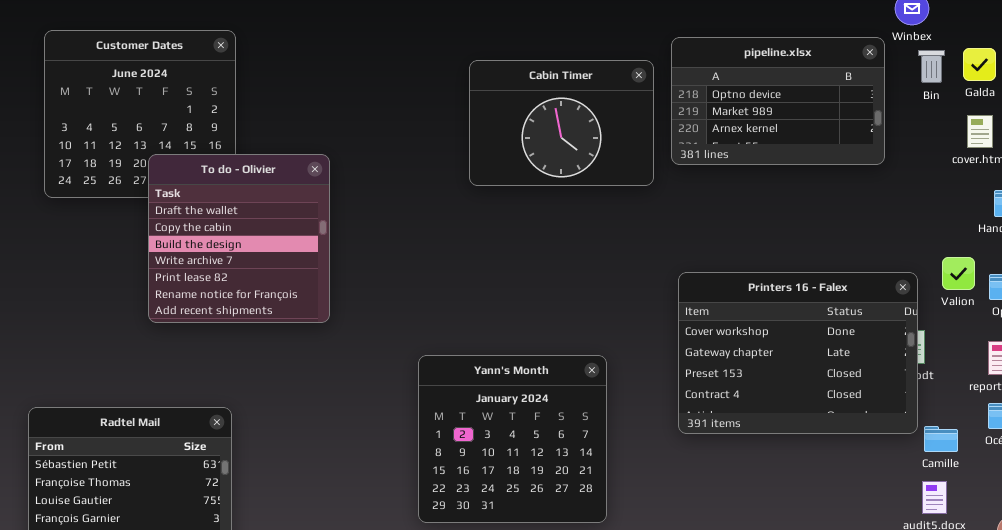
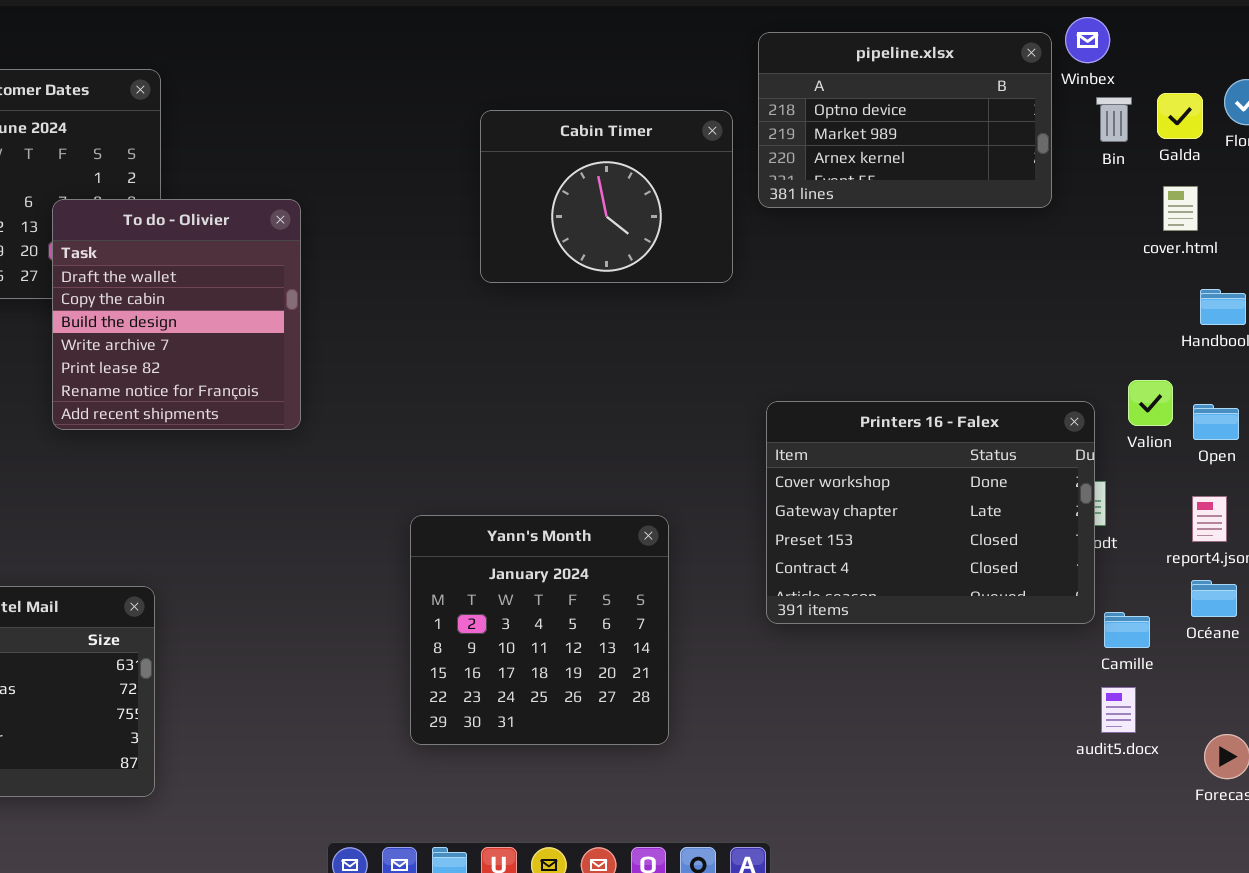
pipeline.xlsx: [671,37,885,165] -> [758,32,1052,208], moved
To do - Olivier: [148,154,330,323] -> [52,199,301,430], moved

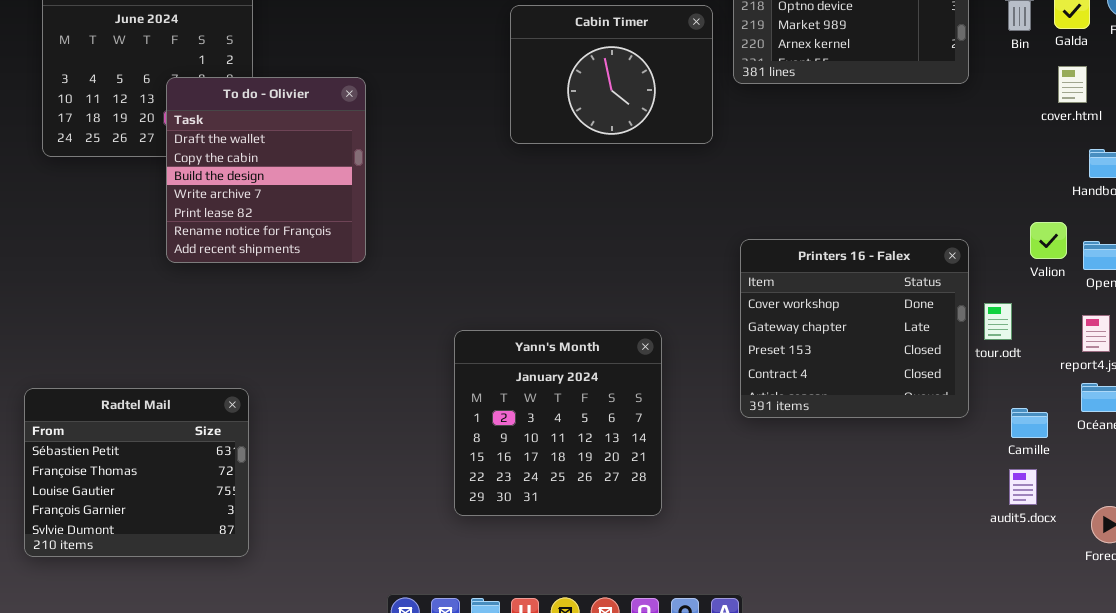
Printers 16 - Falex: [766,401,1095,624] -> [740,239,969,418], resized

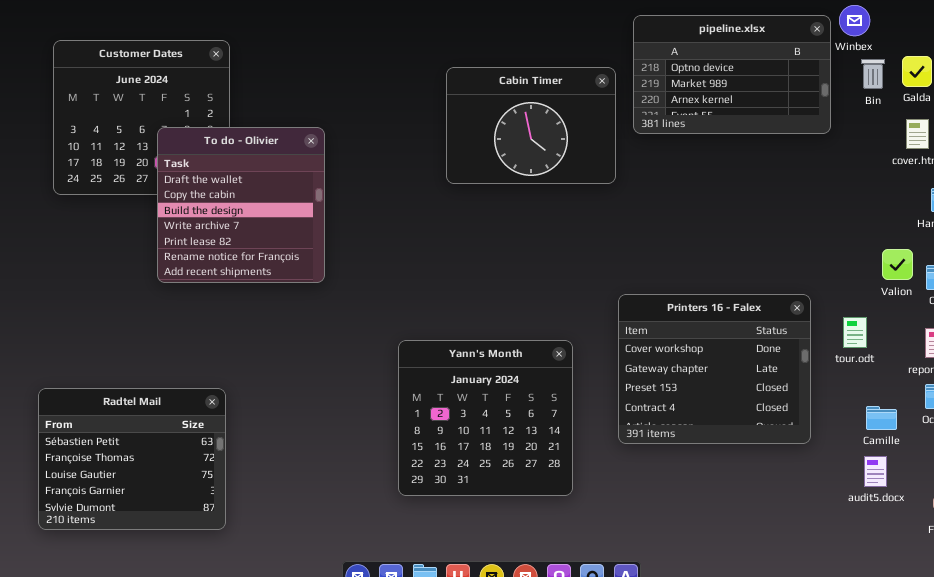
Printers 16 - Falex: [740,239,969,418] -> [618,294,811,444], moved

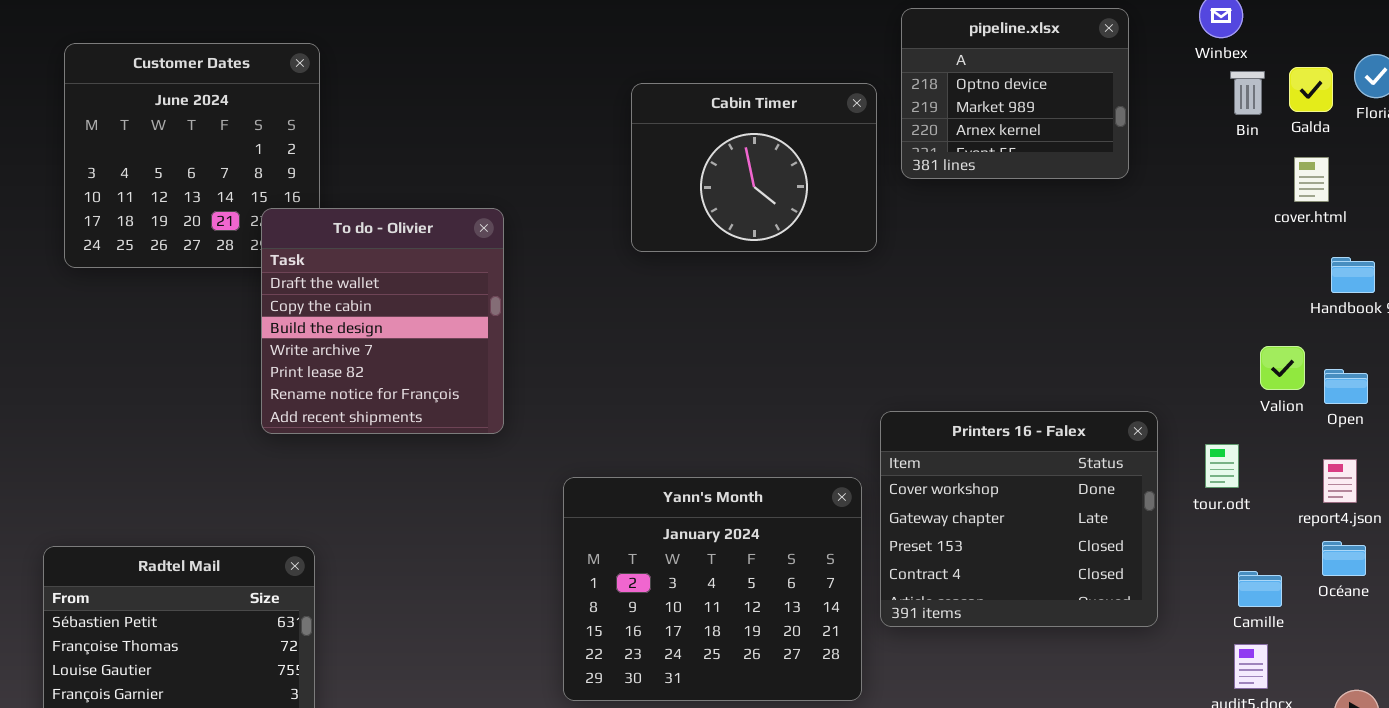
pipeline.xlsx: [633,15,831,134] -> [901,8,1129,179], resized
To do - Olivier: [157,127,325,283] -> [261,208,504,434], moved
Yann's Month: [398,340,573,496] -> [563,477,862,701], resized

